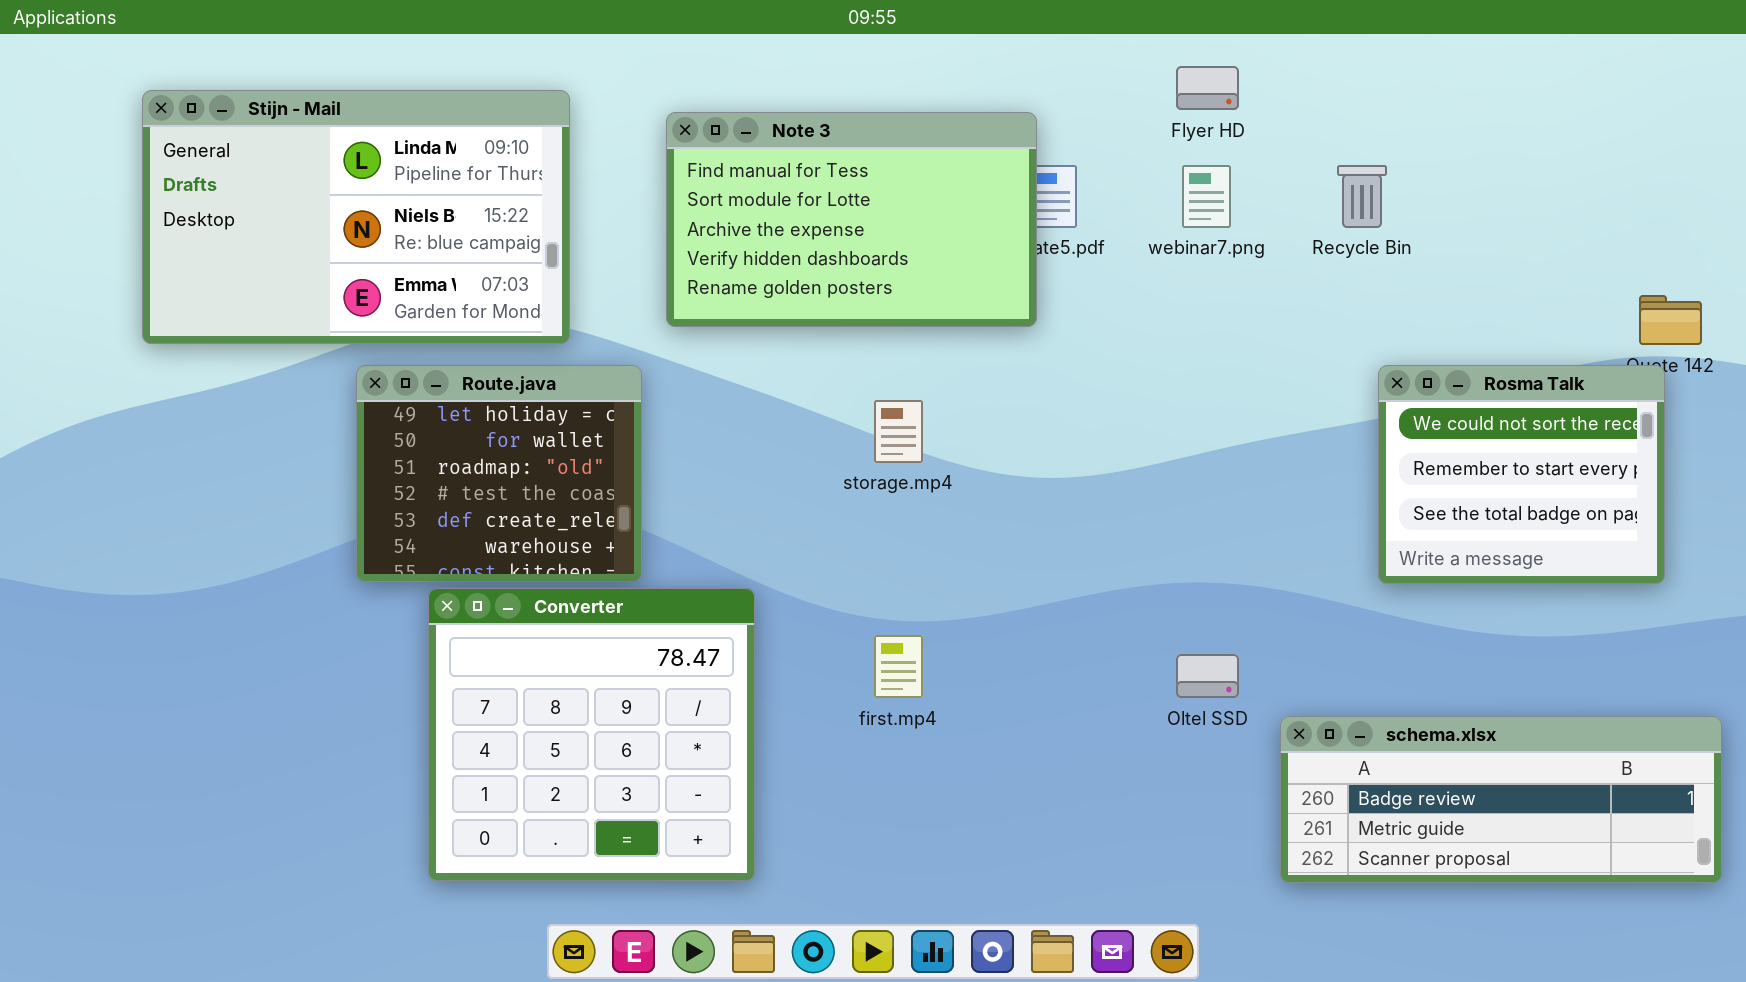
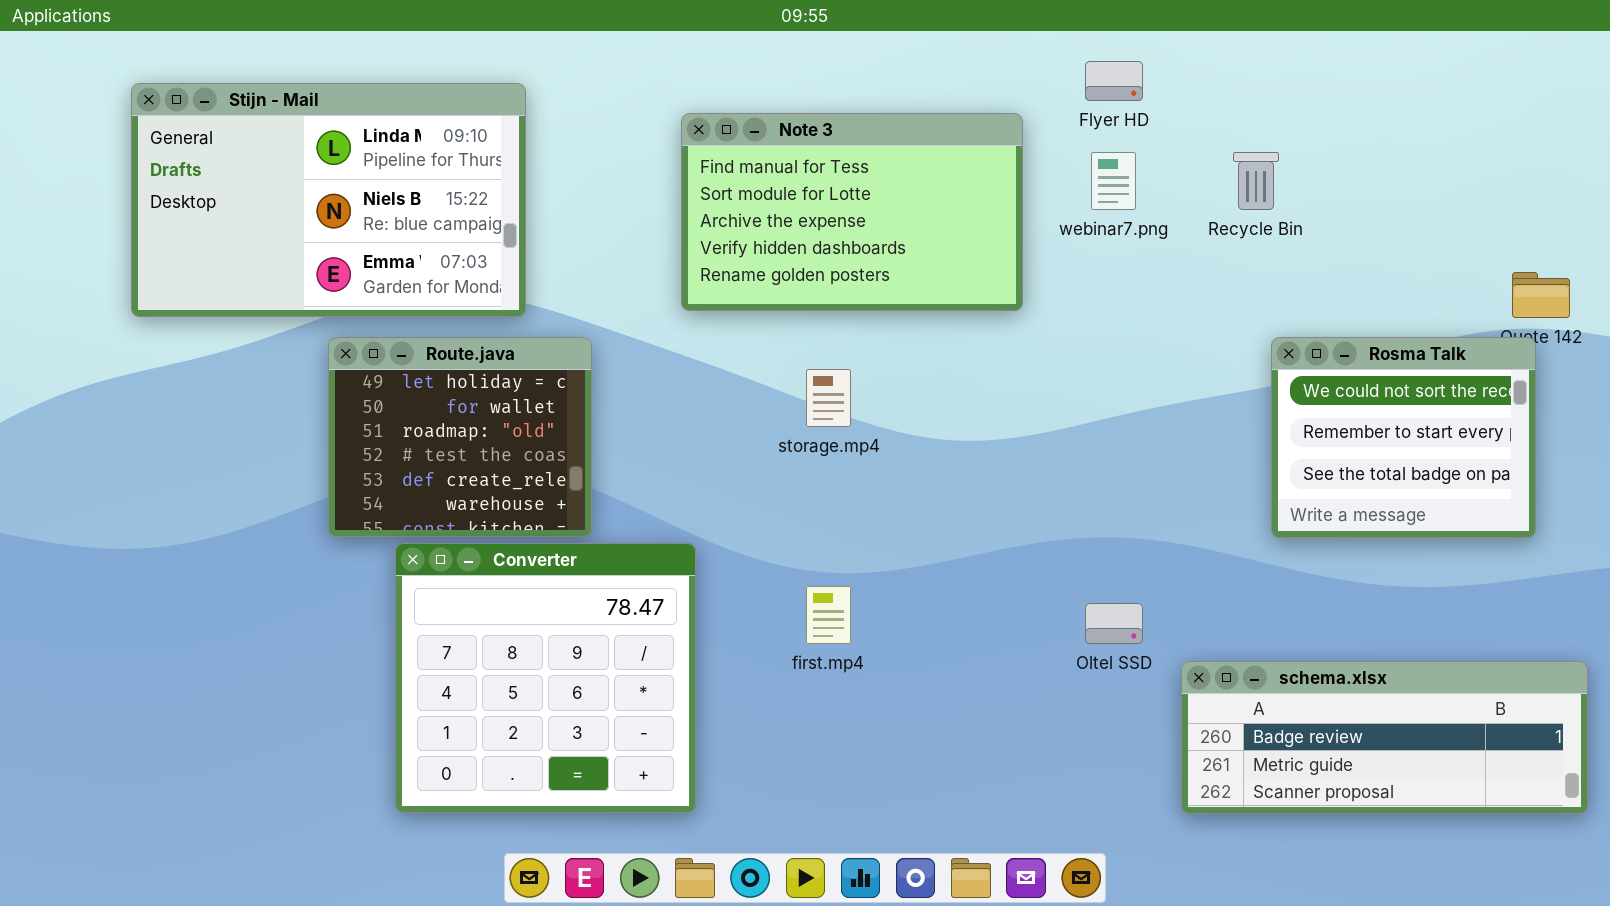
Note 3: [666,112,1037,327] -> [681,113,1023,311], moved

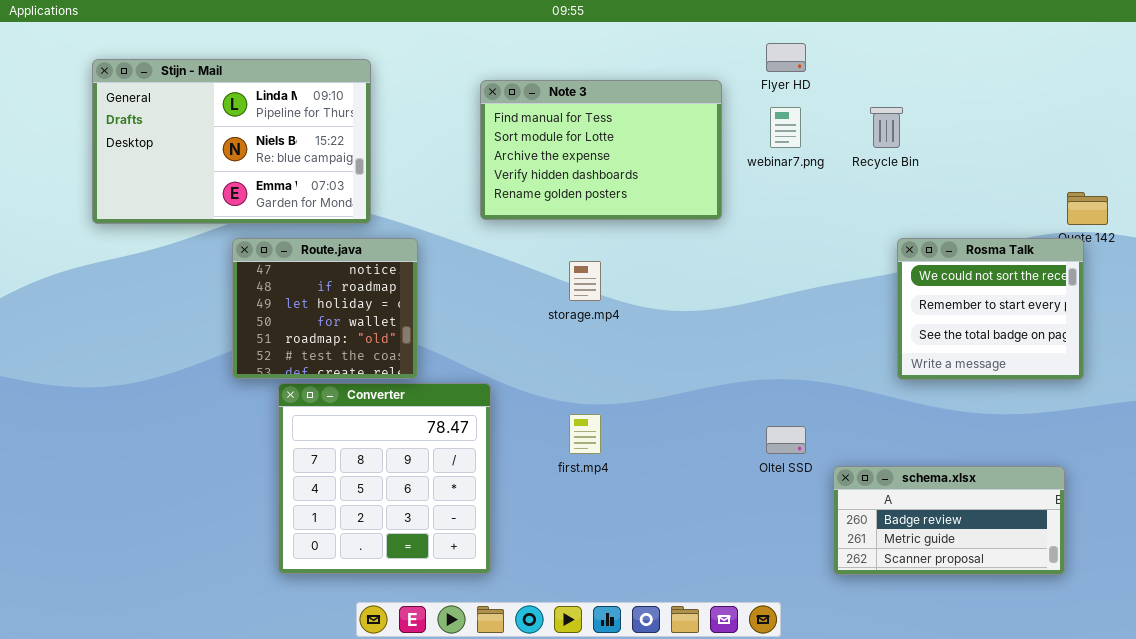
Route.java: [328,337,592,537] -> [232,238,418,379], scrolled up 2 rows
schema.xlsx: [1181,661,1588,814] -> [833,466,1065,575], resized

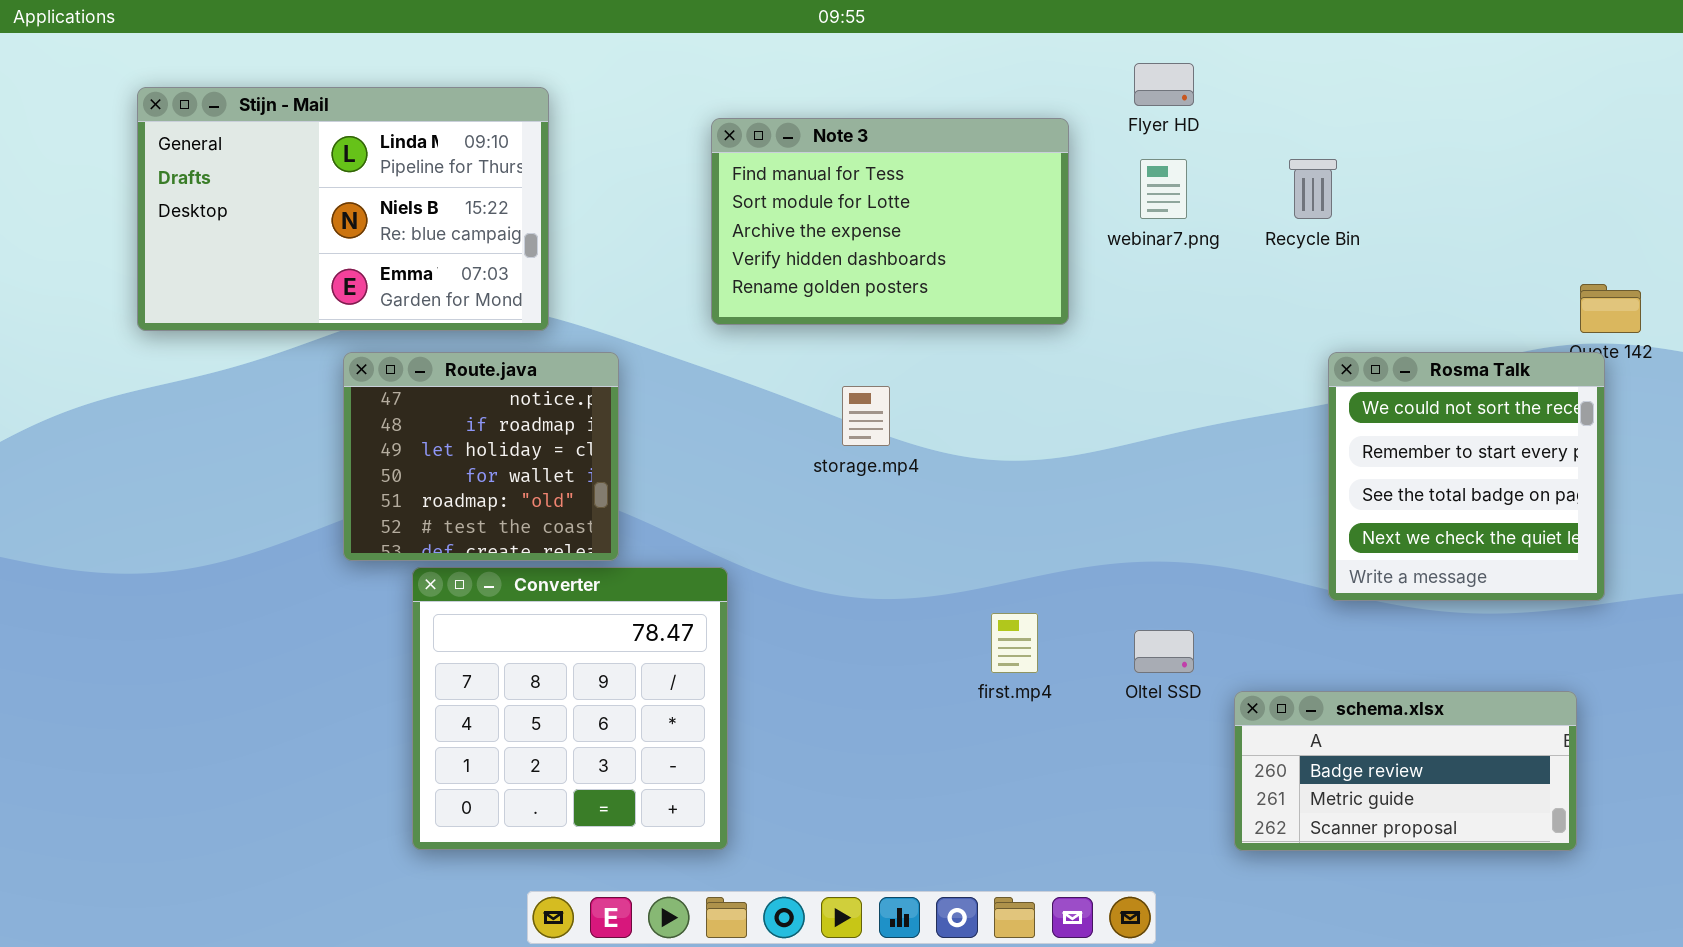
Rosma Talk: [897,238,1084,380] -> [1328,352,1605,601], resized
first.mp4: [569,414,601,454] -> [991,613,1038,673], moved

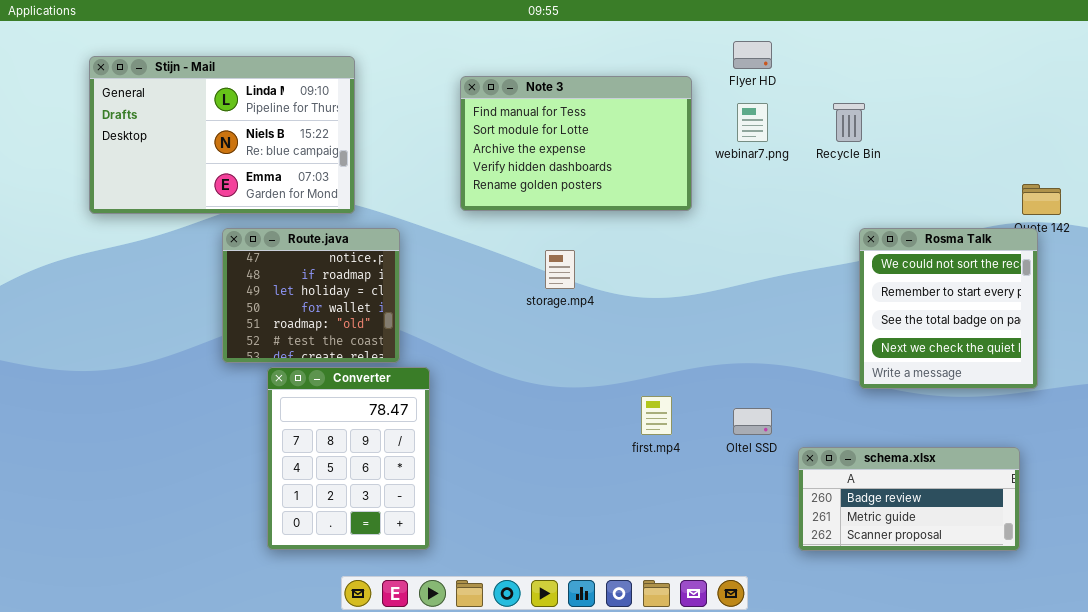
Converter: [412,567,728,850] -> [267,367,430,550], resized

